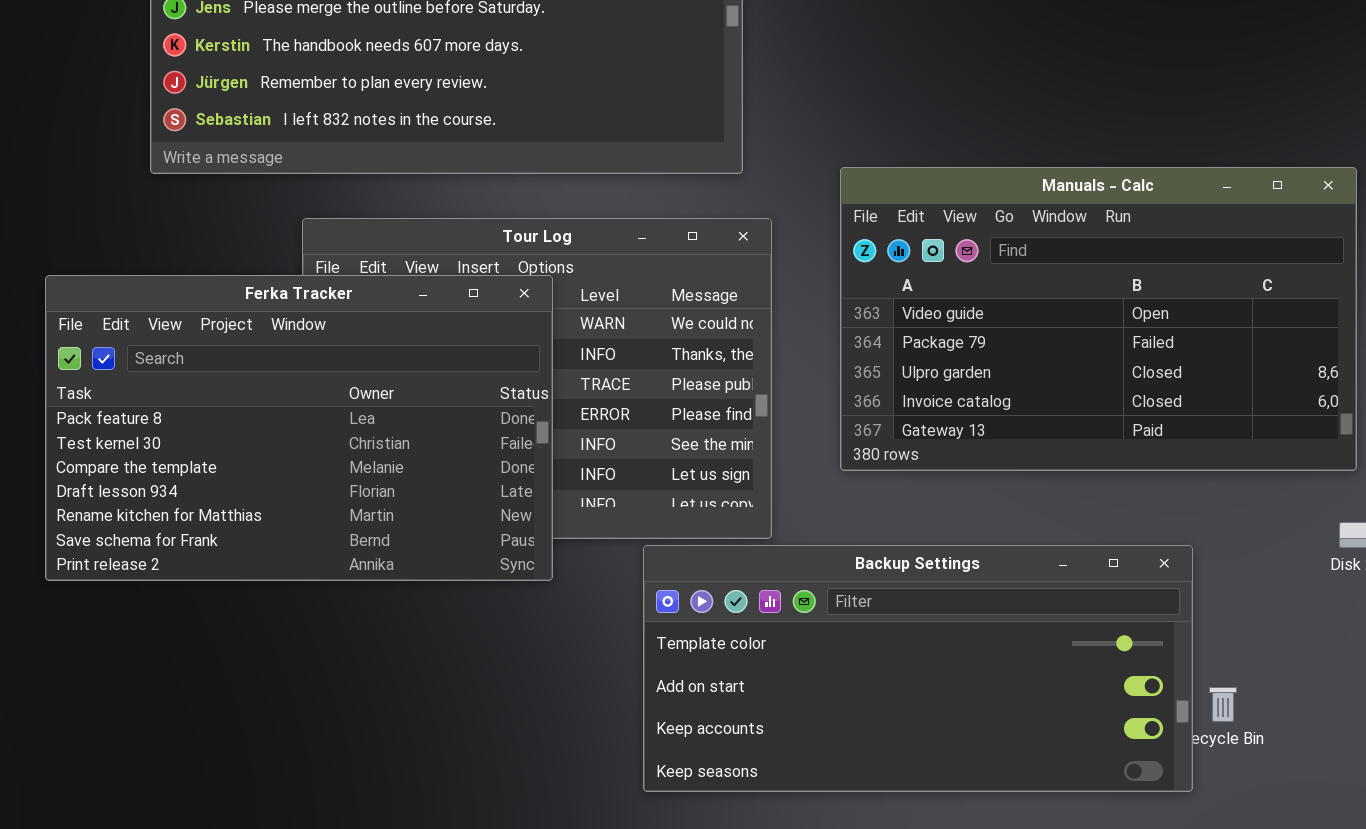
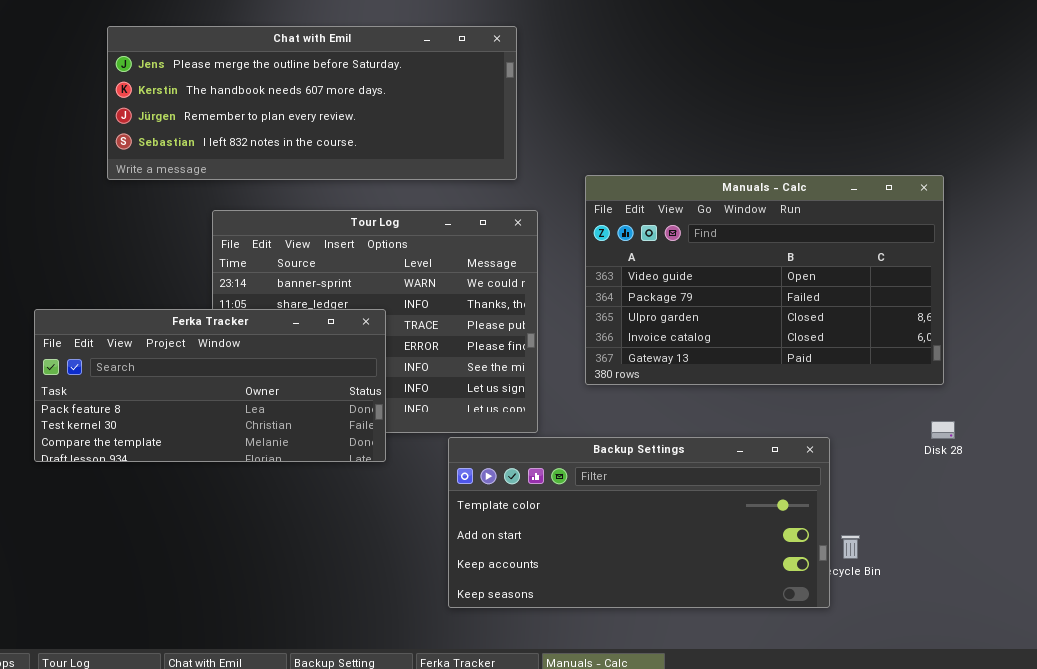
Ferka Tracker: [45,275,553,581] -> [34,309,386,462], resized

